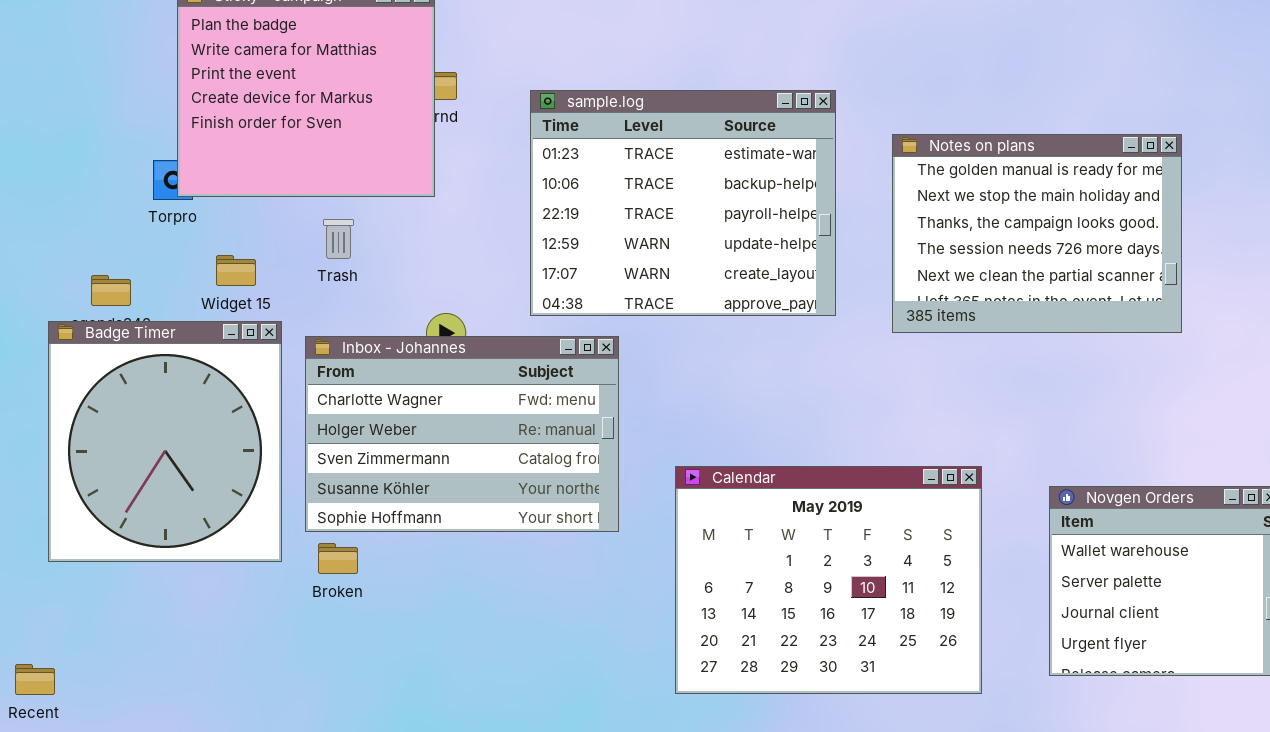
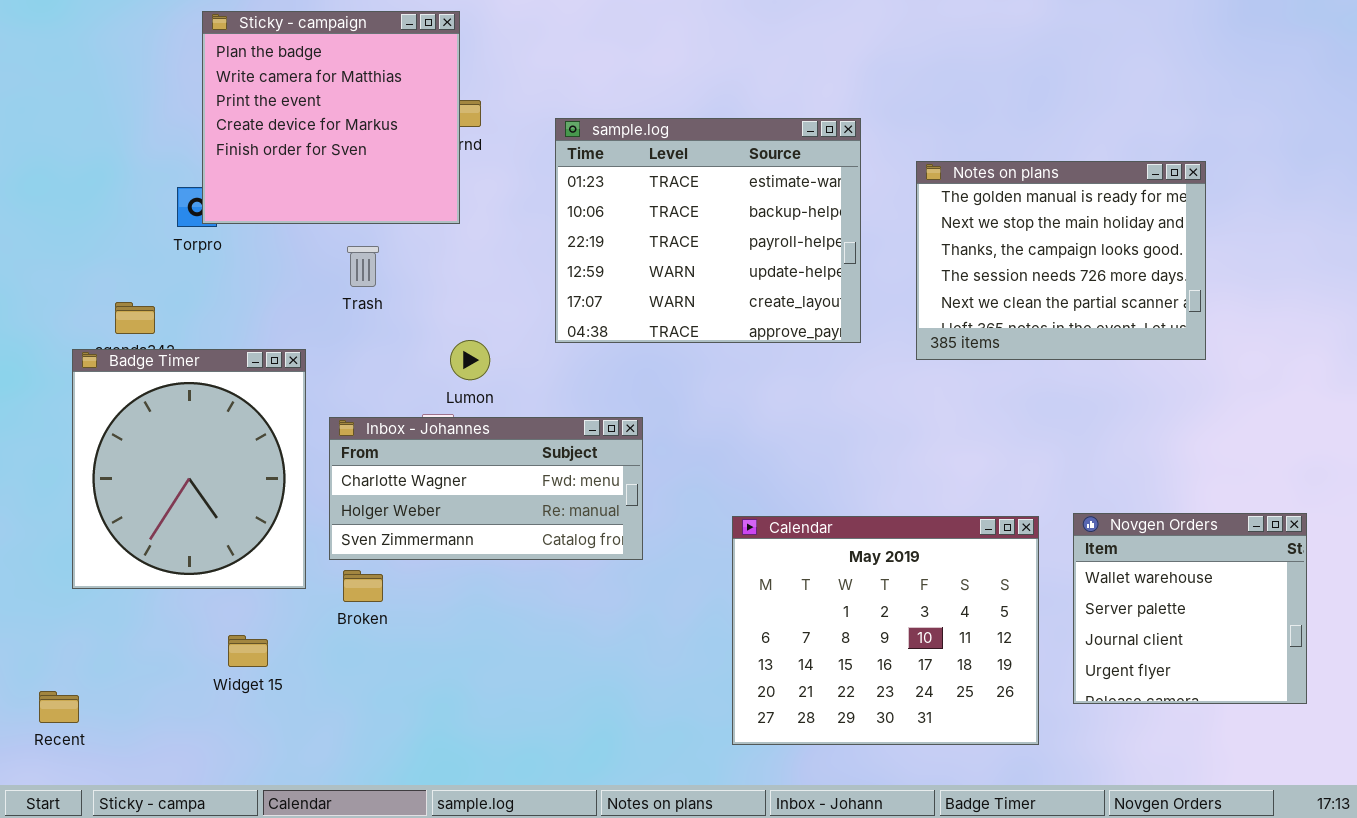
Widget 15: [216,255,256,286] -> [228,635,268,667], moved
Inbox - Johannes: [305,336,619,532] -> [329,417,643,560], resized
Calendar: [675,466,982,694] -> [732,516,1039,745], moved

